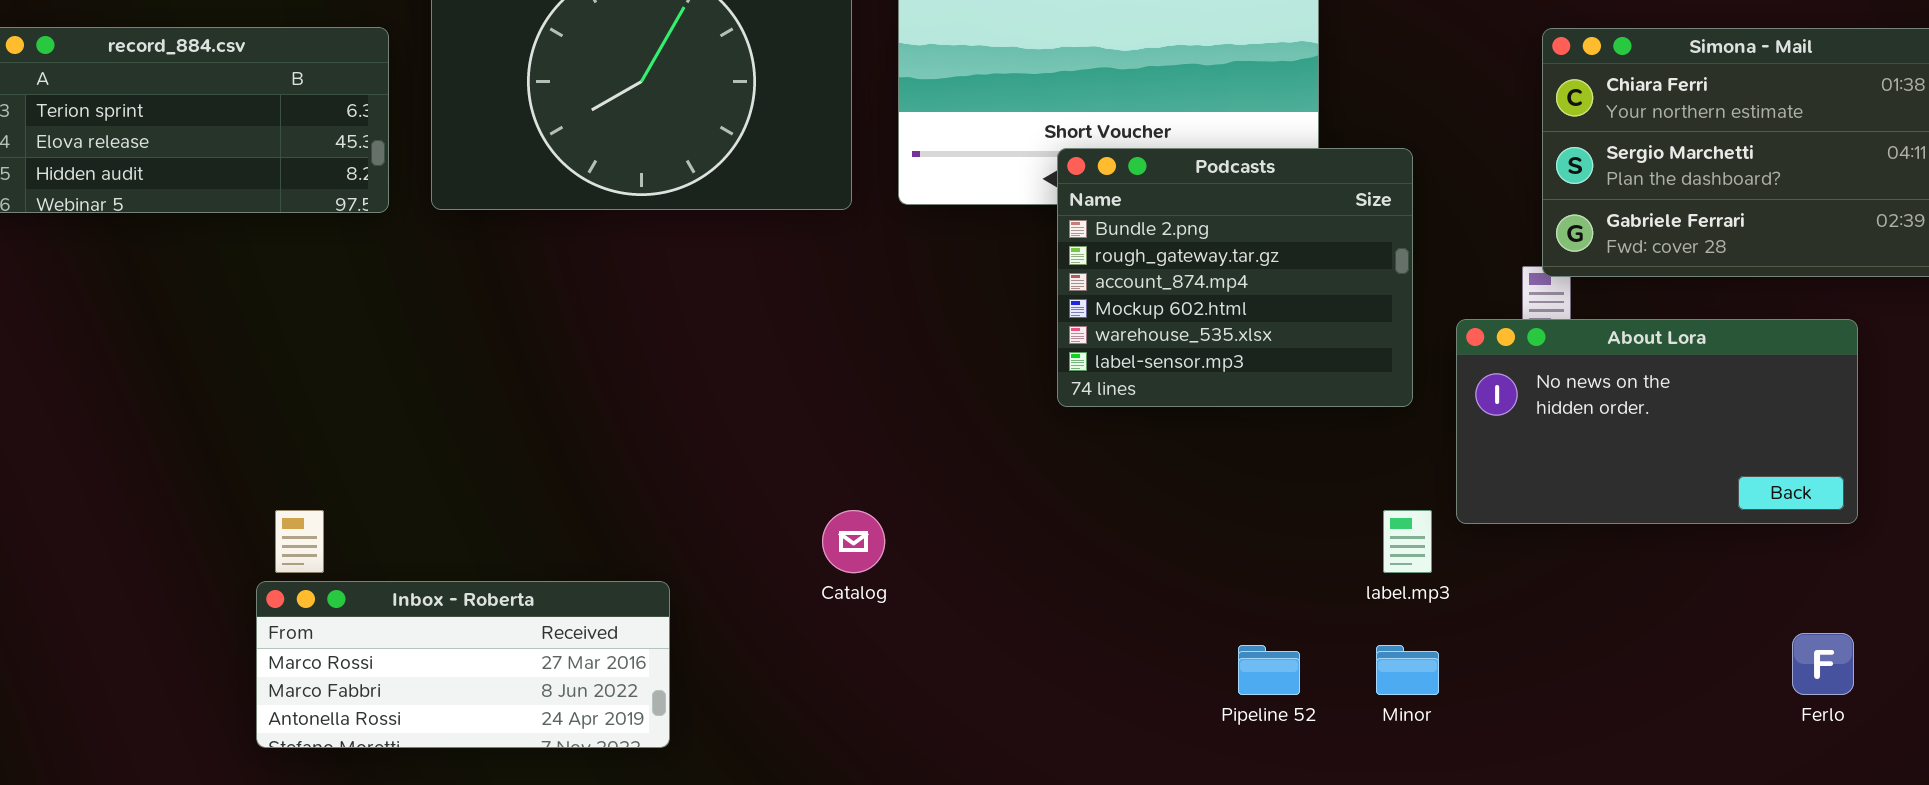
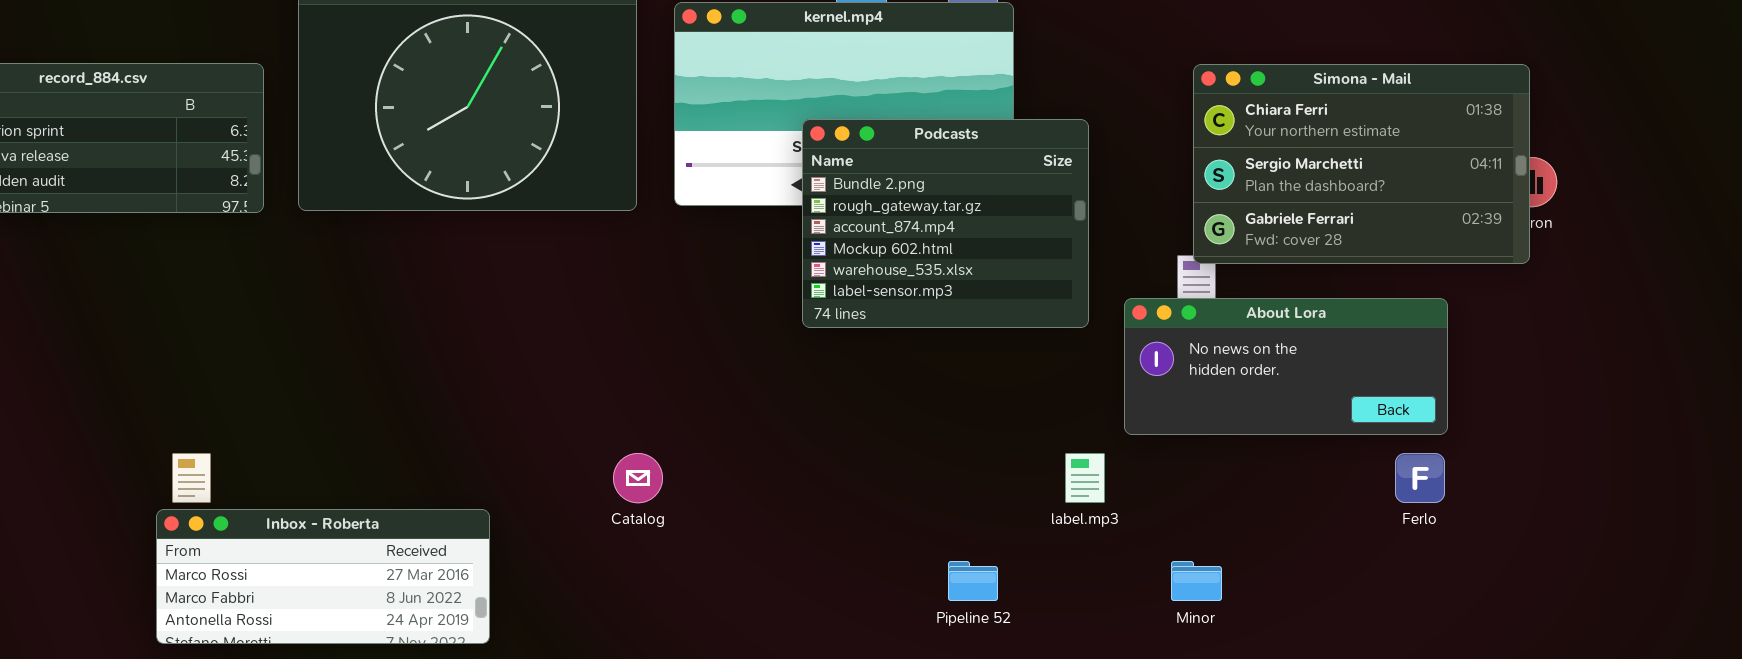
Podcasts: [1057,148,1413,407] -> [802,119,1089,328], moved
About Lora: [1456,319,1858,524] -> [1124,298,1448,435], resized
Ferlo: [1792,633,1854,695] -> [1395,453,1445,503], moved
Minor: [1376,645,1439,695] -> [1171,561,1222,601], moved

